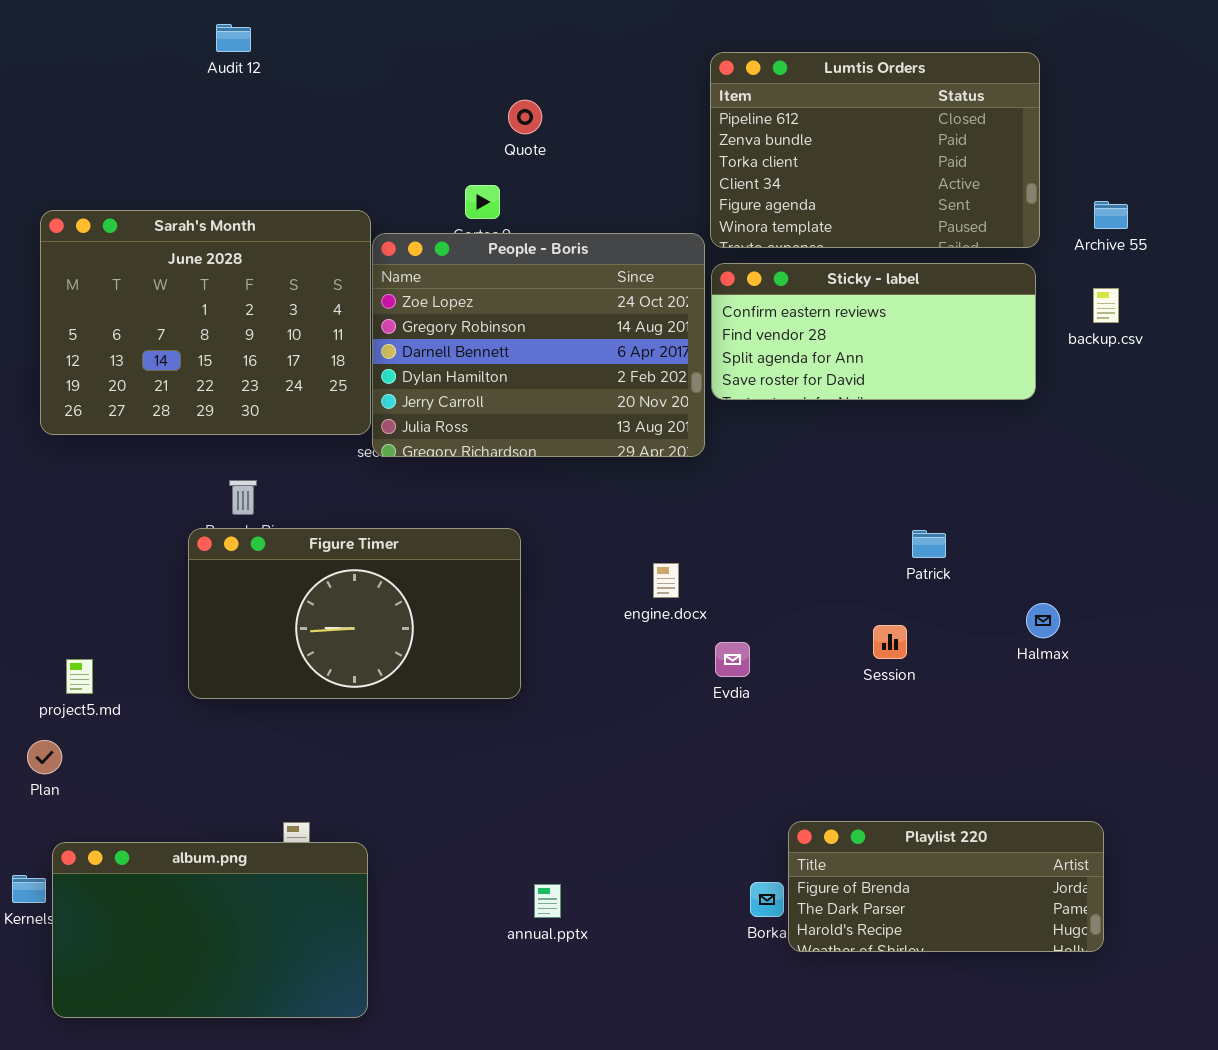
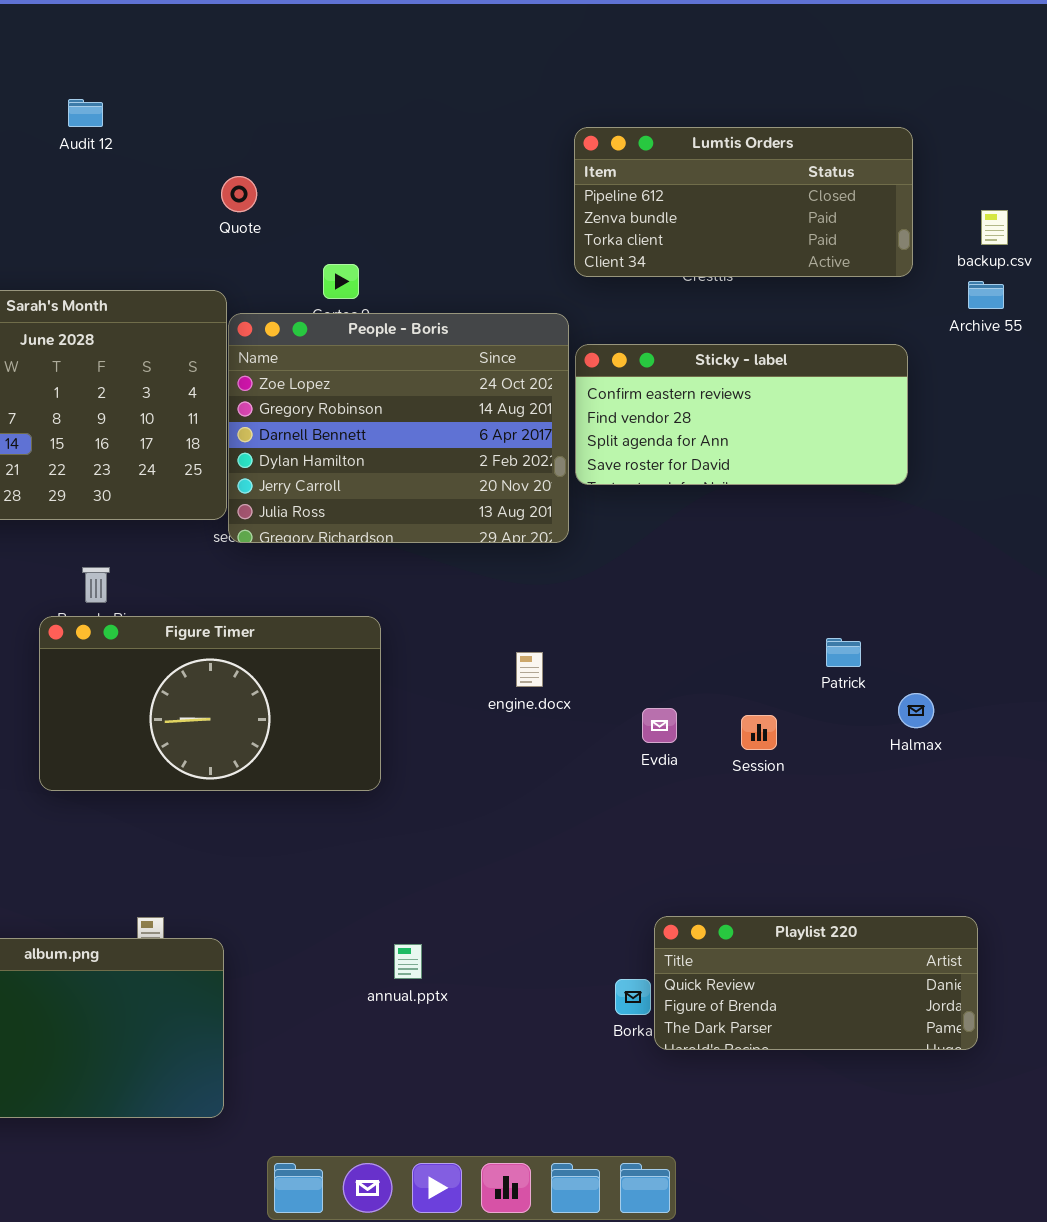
Lumtis Orders: [710,52,1040,248] -> [574,127,913,277], resized
Quote: [508,100,542,134] -> [221,176,257,212], moved
backup.csv: [1093,288,1119,323] -> [981,210,1008,245], moved
Patrick: [912,530,946,558] -> [826,638,861,667], moved
Evdia: [715,642,750,677] -> [642,708,677,743], moved
Playlist 220: [788,821,1104,952] -> [654,916,978,1050], scrolled up 1 row
annual.pptx: [534,884,561,918] -> [394,944,422,979], moved

